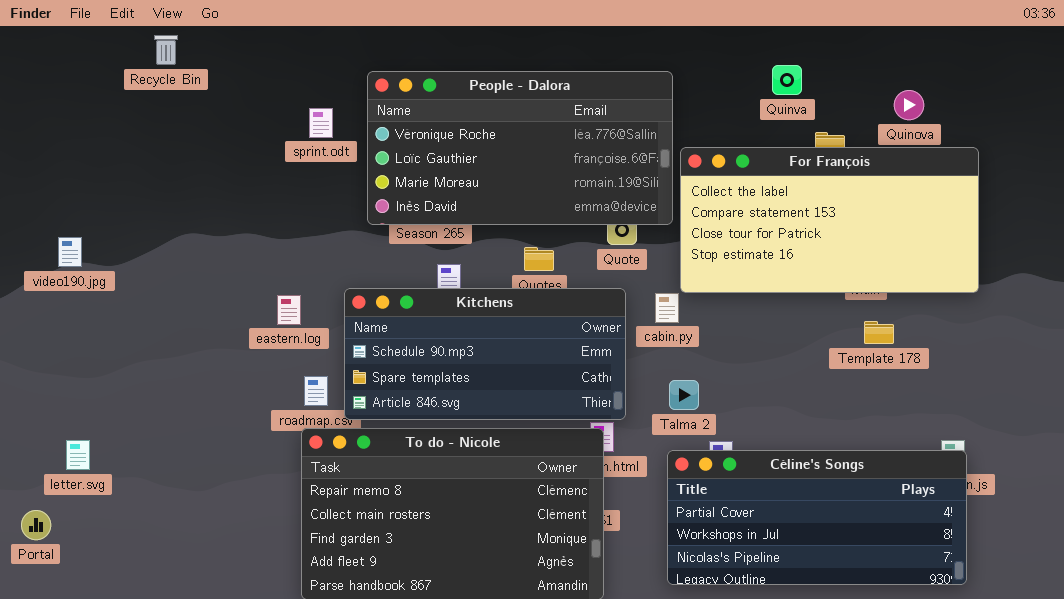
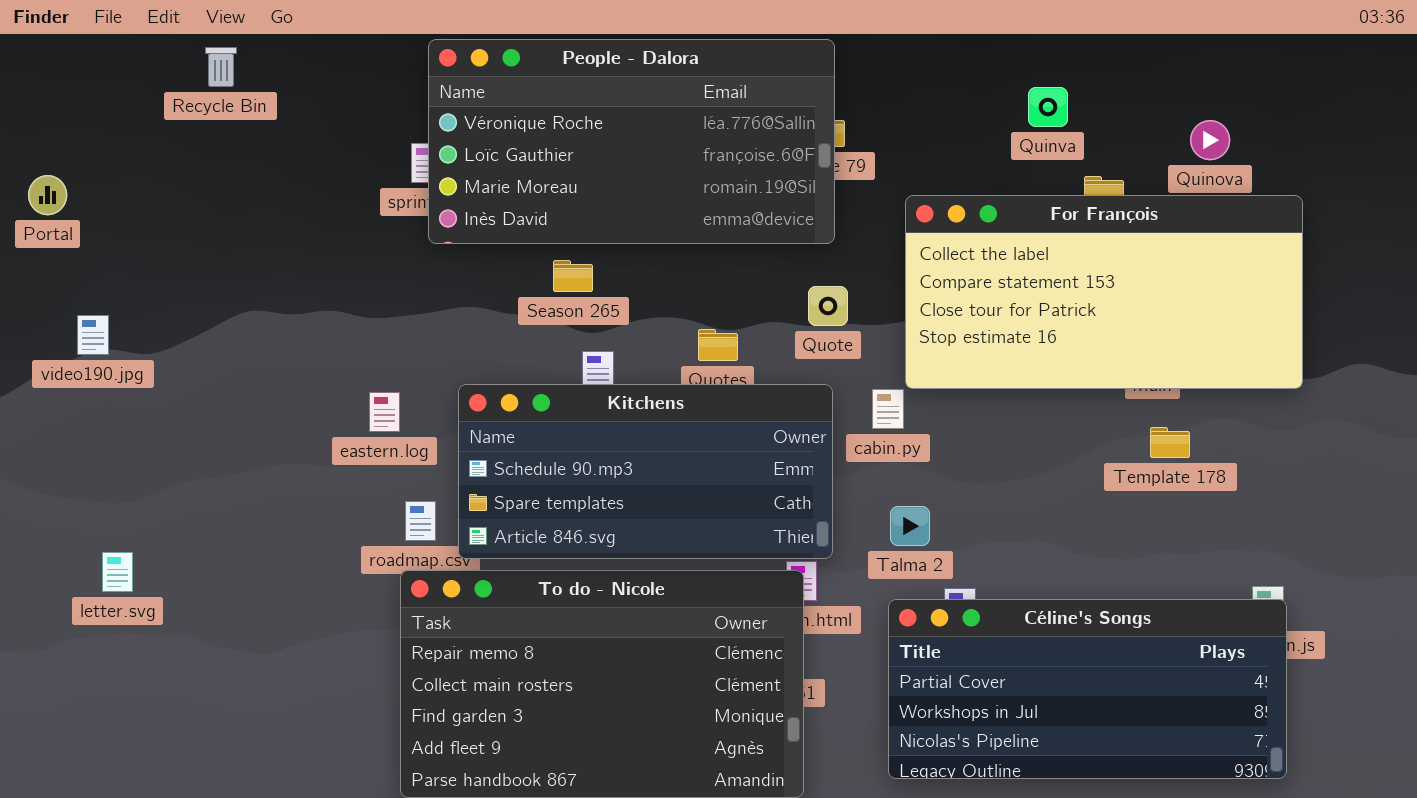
People - Dalora: [367,71,673,225] -> [428,39,835,244], moved
letter.svg: [66,440,90,470] -> [102,552,133,592], moved
Portal: [21,510,51,540] -> [28,175,67,215], moved

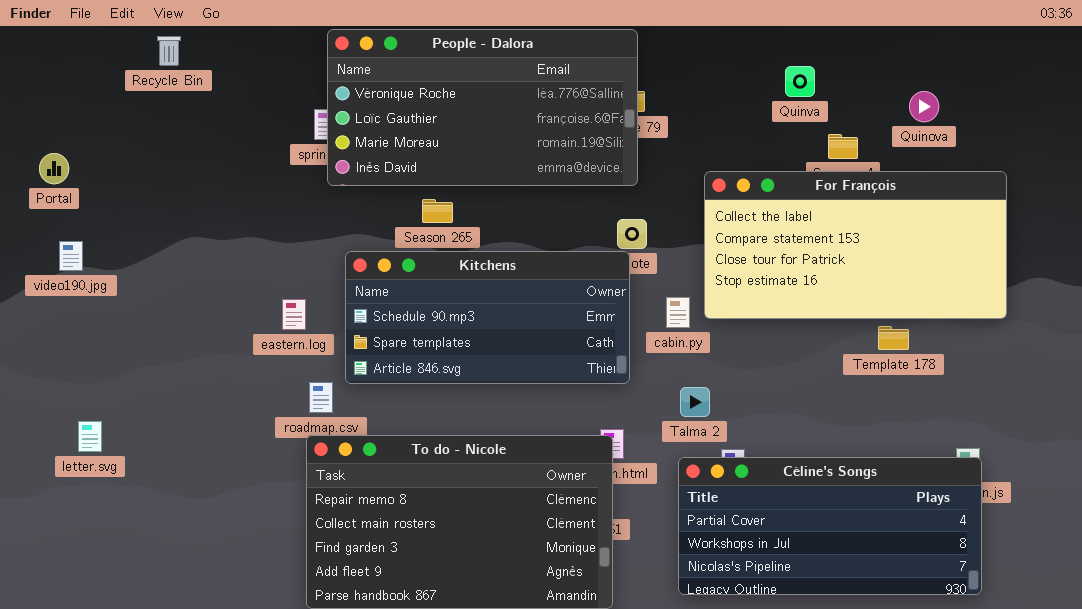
Portal: [28,175,67,215] -> [39,153,69,184], moved
For François: [905,195,1303,389] -> [704,171,1007,319], moved
Kitchens: [458,384,833,559] -> [345,251,630,384], moved

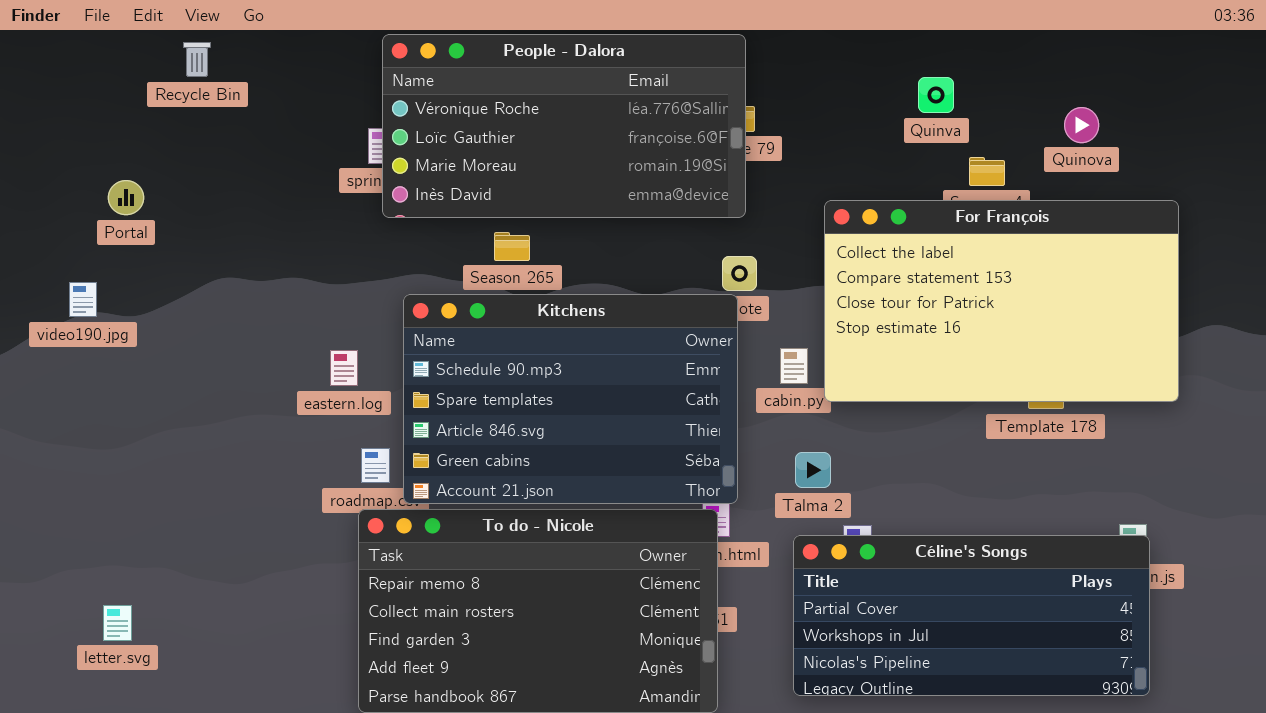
Portal: [39,153,69,184] -> [108,180,144,215], moved
For François: [704,171,1007,319] -> [824,200,1179,402], resized
Kitchens: [345,251,630,384] -> [403,294,738,504], resized
letter.svg: [78,421,102,452] -> [103,605,132,641], moved

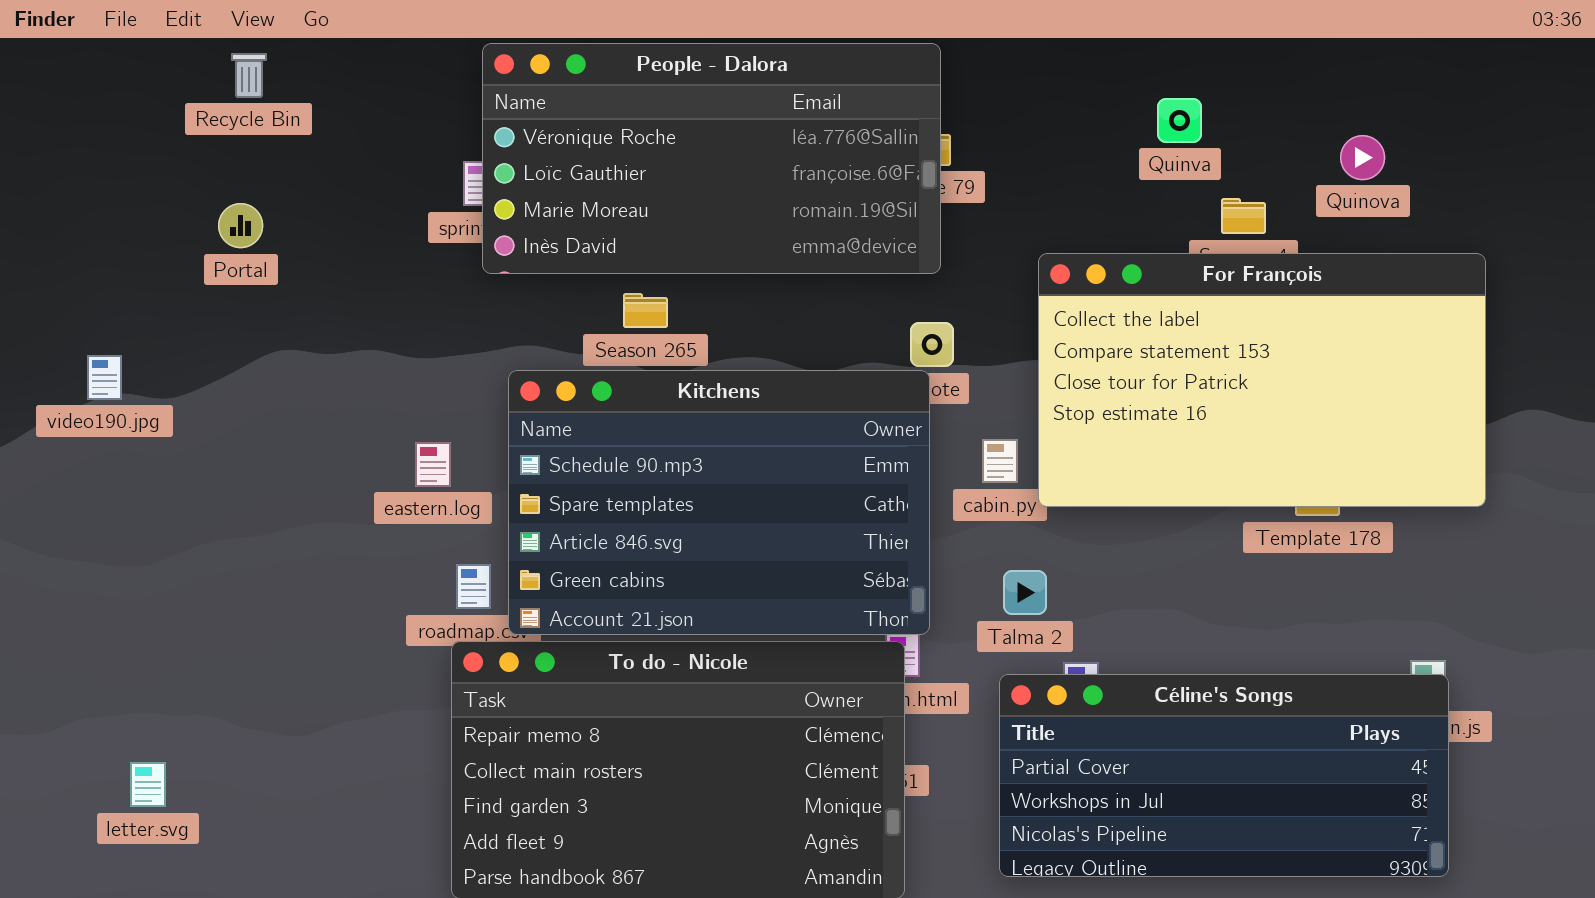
Portal: [108,180,144,215] -> [218,203,263,248], moved

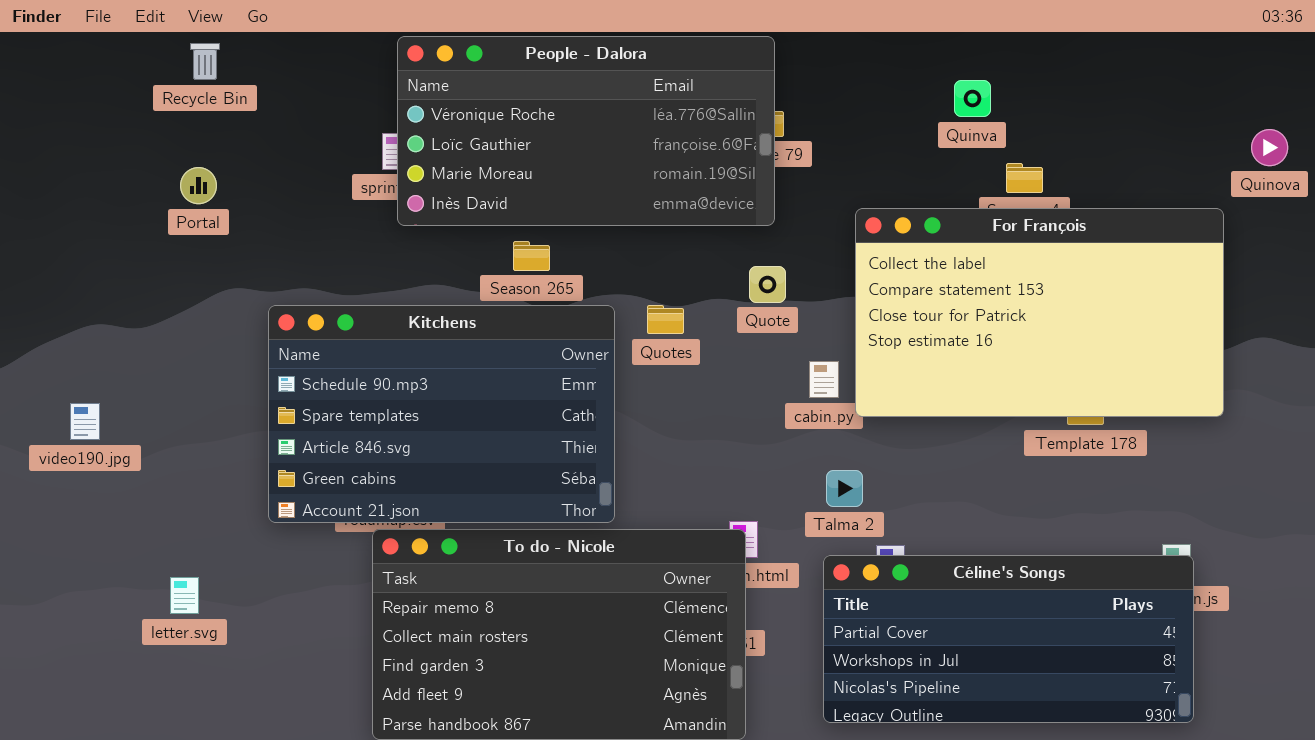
Quinova: [1340,135,1385,180] -> [1251,129,1288,166], moved
video190.jpg: [87,355,122,400] -> [70,403,100,440], moved
Kitchens: [508,370,930,635] -> [268,305,615,523], moved
letter.svg: [130,762,166,807] -> [170,577,199,614], moved

